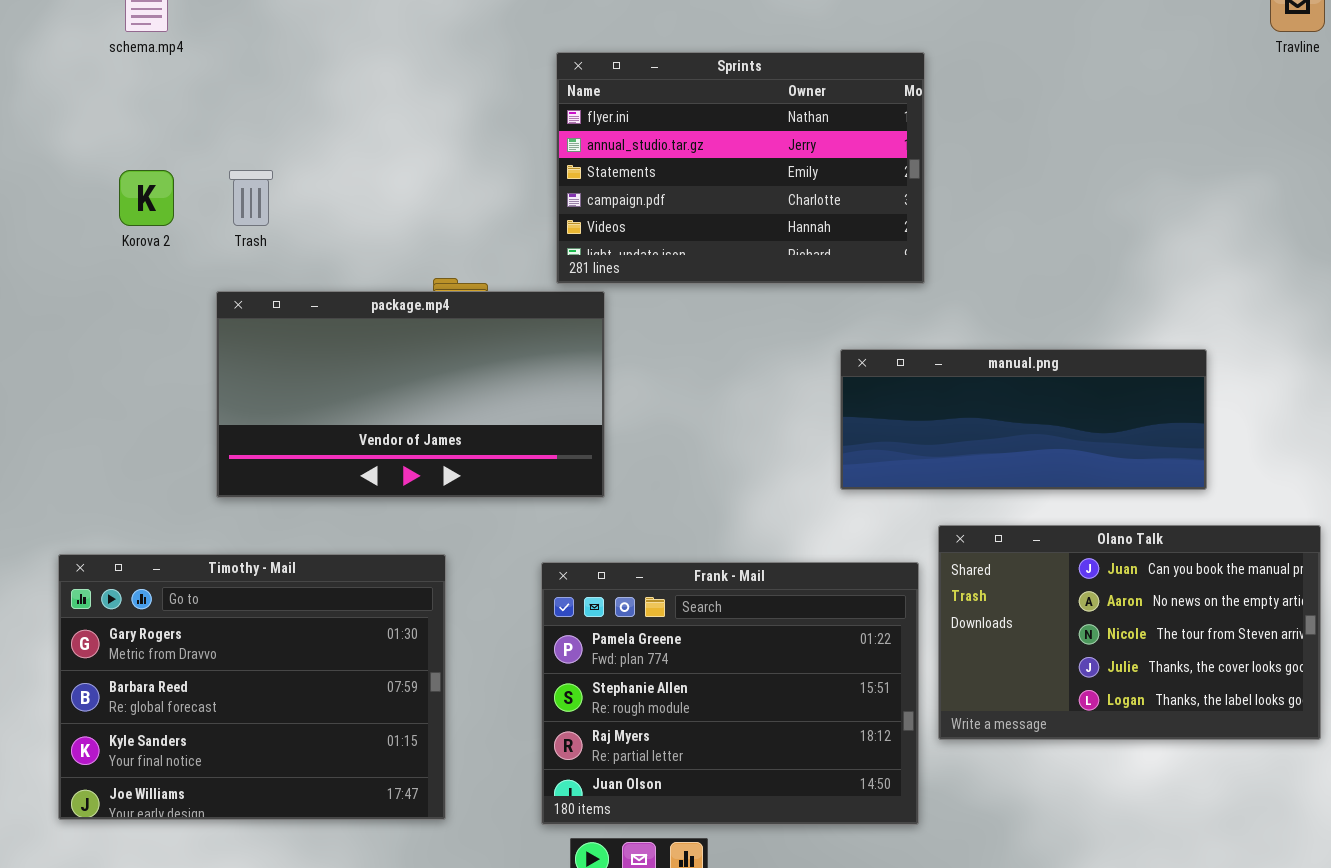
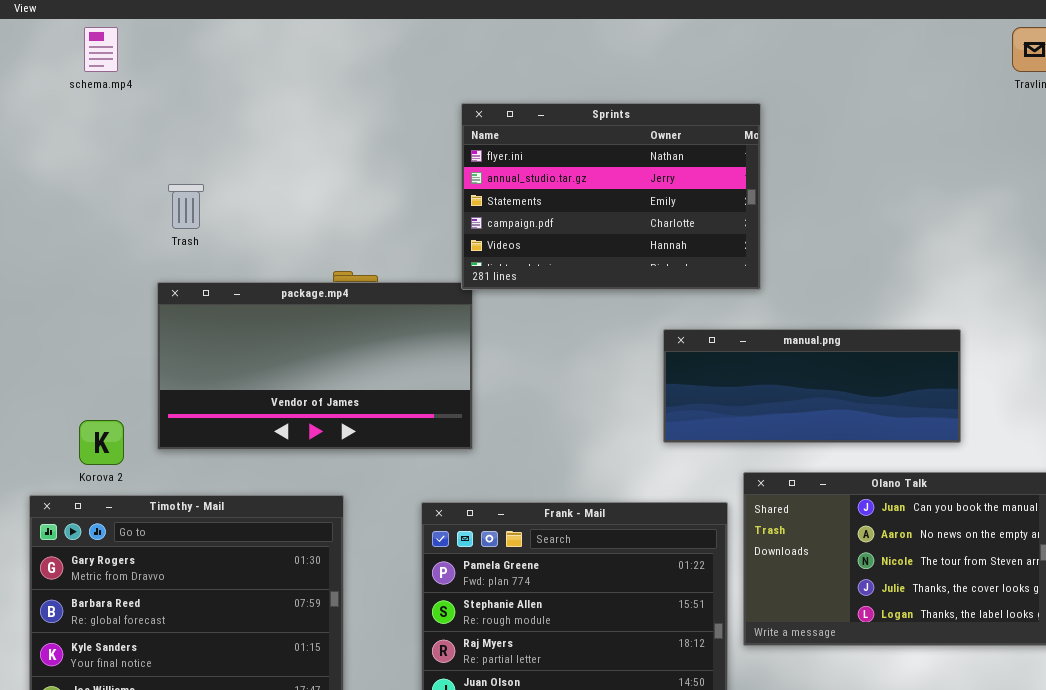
Sprints: [556,52,925,284] -> [461,103,761,290], moved
Korova 2: [119,170,174,226] -> [79,420,124,465], moved

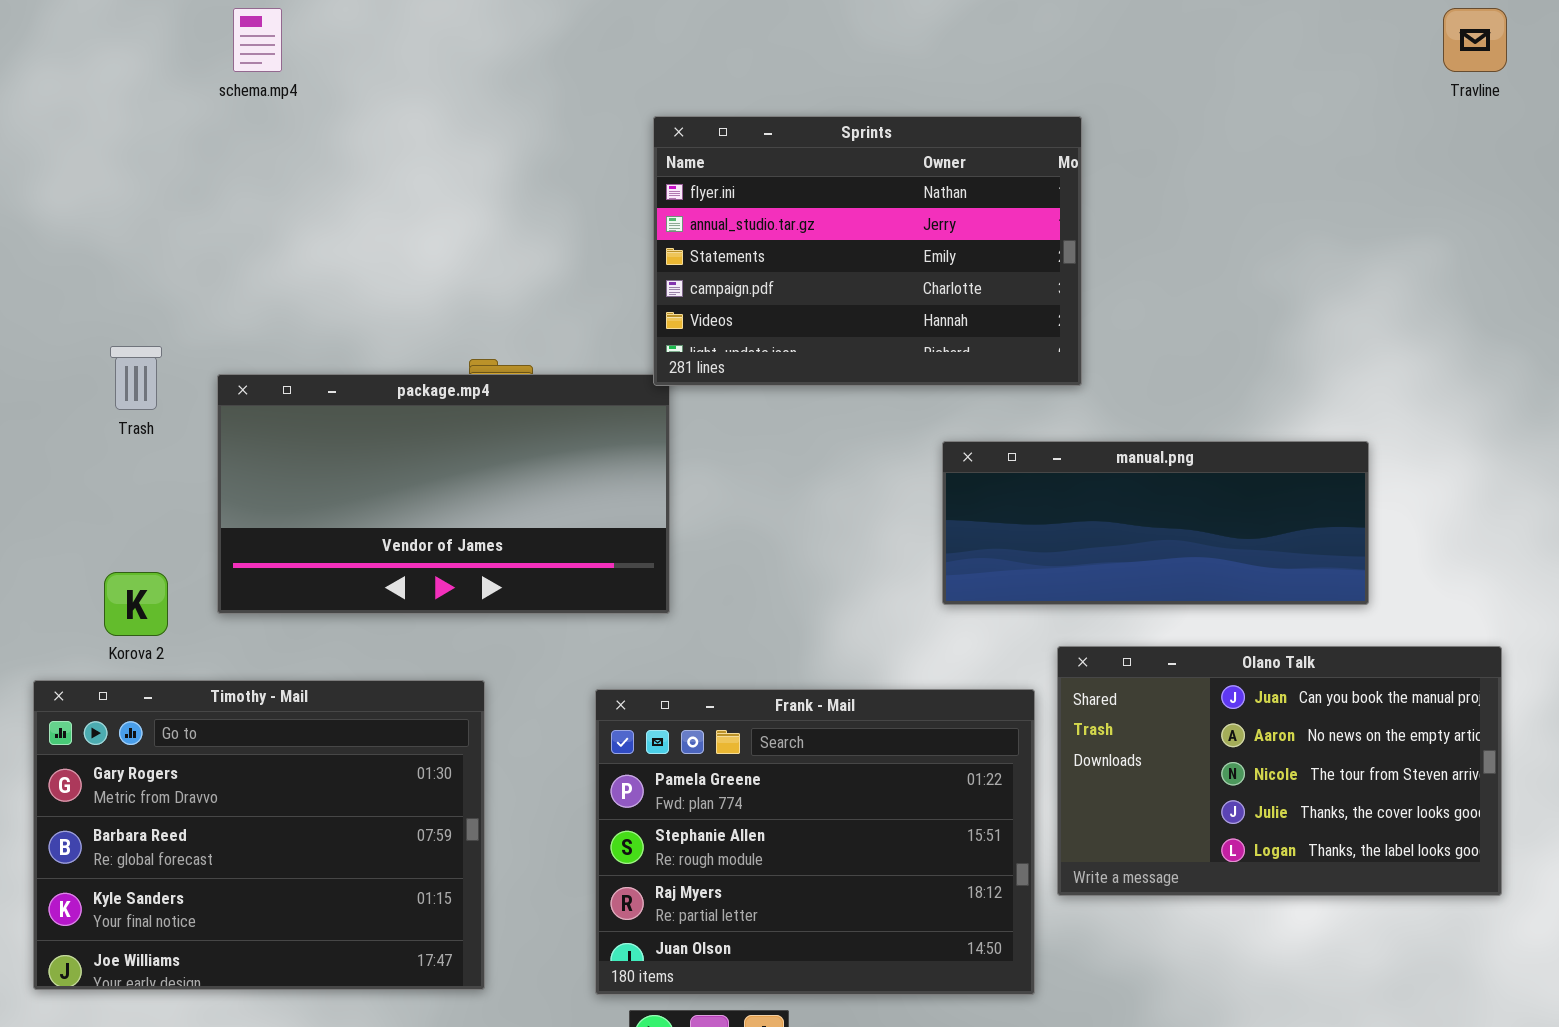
schema.mp4: [84,27,118,72] -> [233,8,282,72], moved
Trash: [168,184,204,229] -> [110,346,162,410], moved

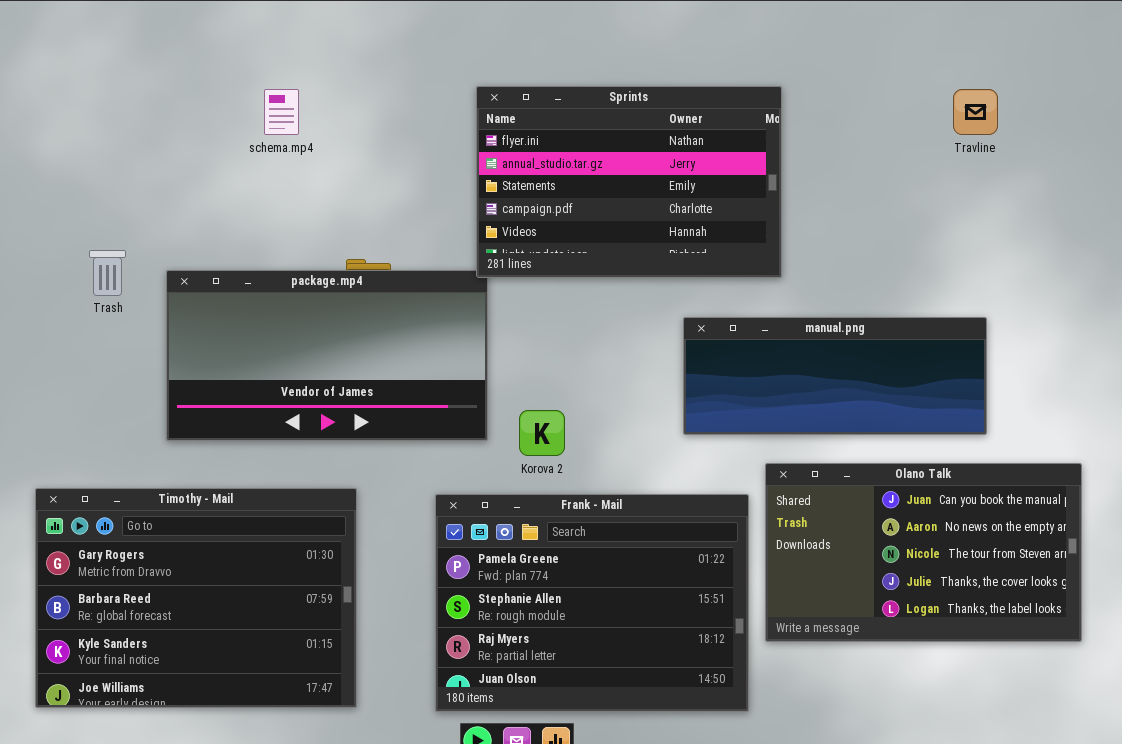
schema.mp4: [233,8,282,72] -> [264,89,299,135], moved
Travline: [1443,8,1507,72] -> [953,89,998,135], moved
Korova 2: [104,572,168,636] -> [519,410,565,456], moved

